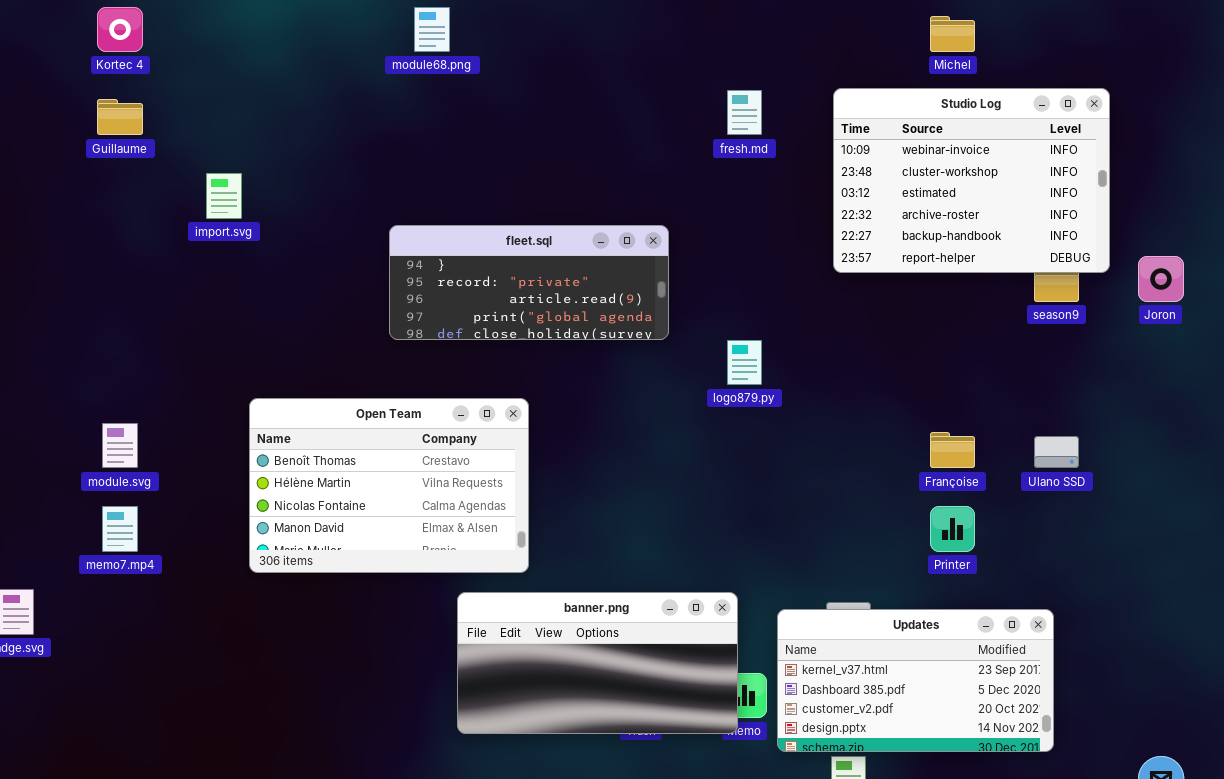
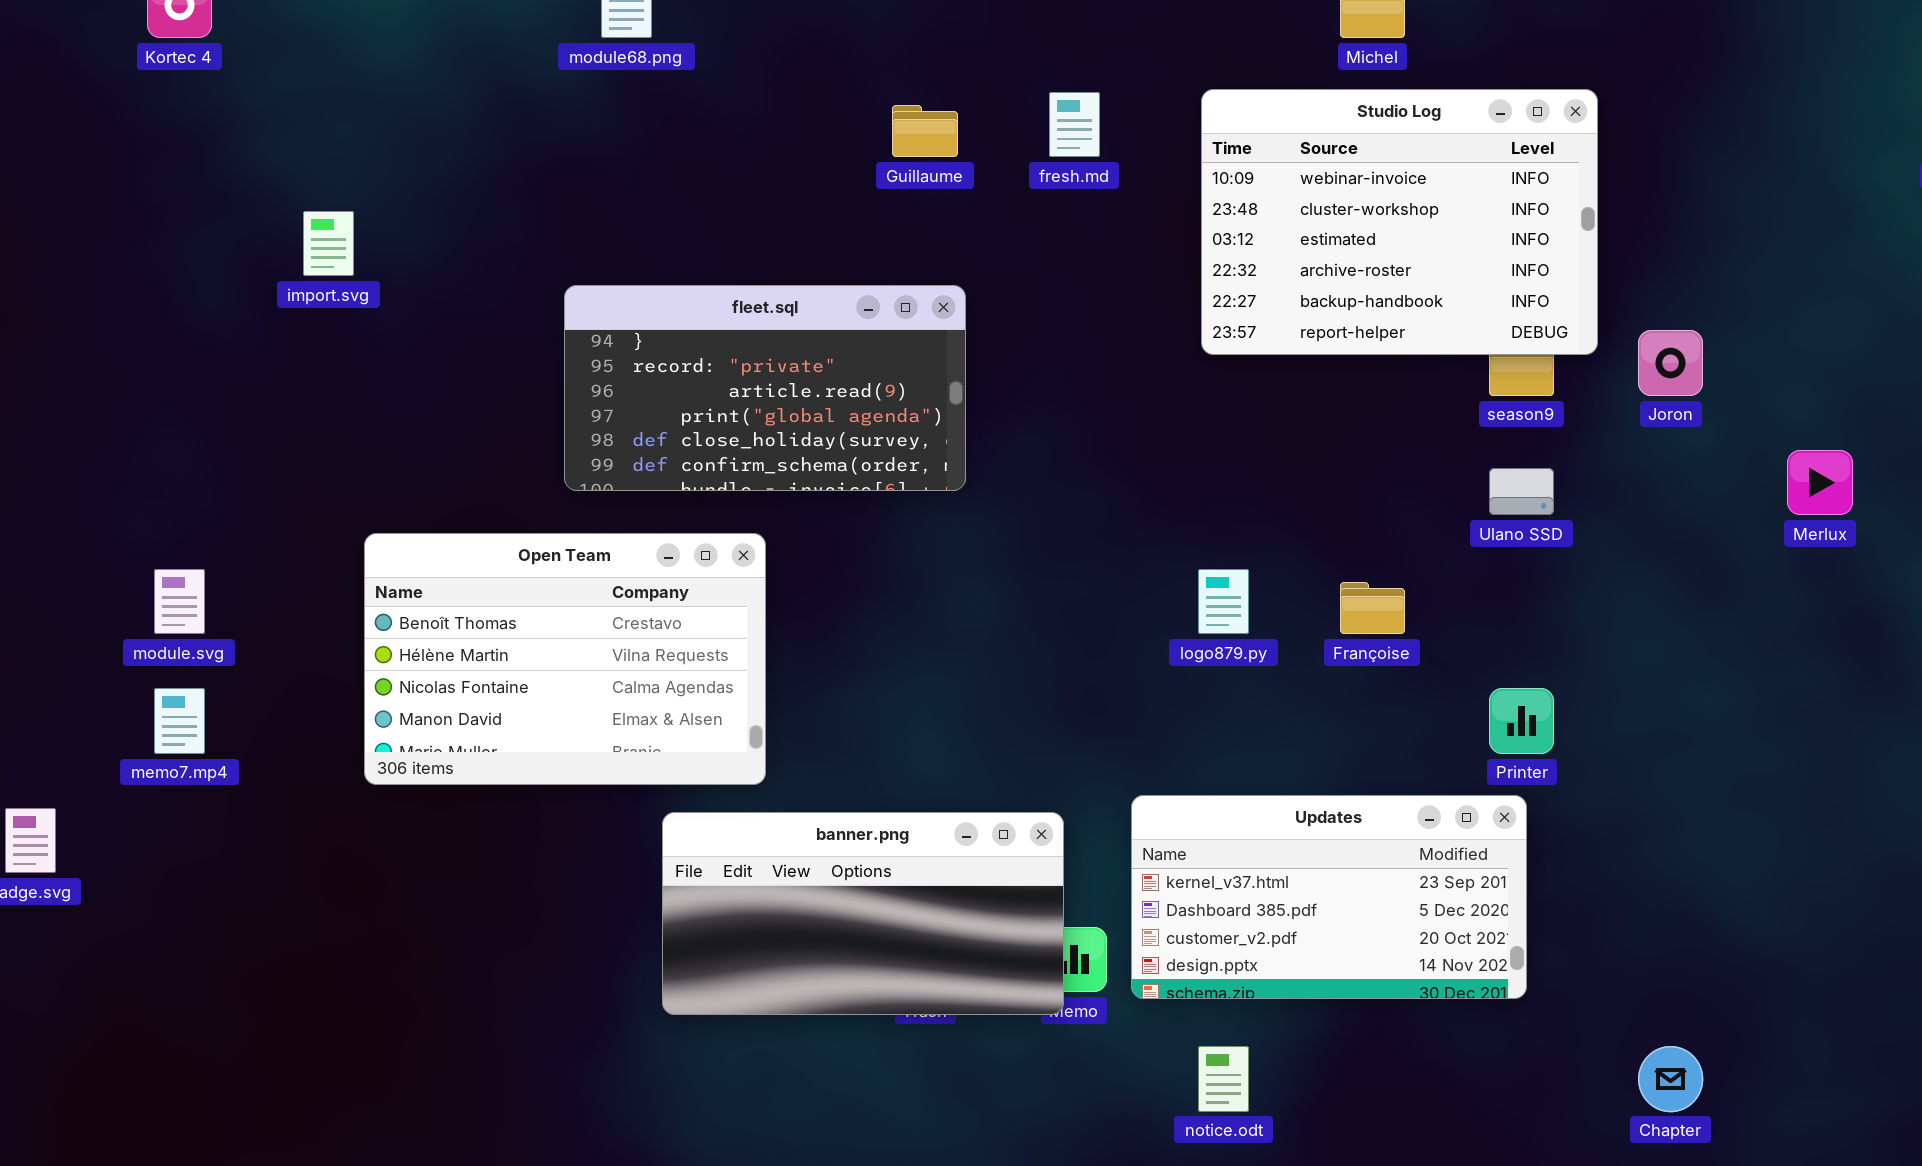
Guillaume: [97,99,143,135] -> [892,105,958,157], moved
fleet.sql: [389,225,669,340] -> [564,285,966,491], resized
logo879.py: [727,340,762,385] -> [1198,569,1249,634], moved
Ulano SSD: [1034,436,1079,468] -> [1489,468,1554,515], moved
Printer: [930,506,975,552] -> [1489,688,1554,754], moved
Updates: [777,609,1054,752] -> [1131,795,1527,999], moved

